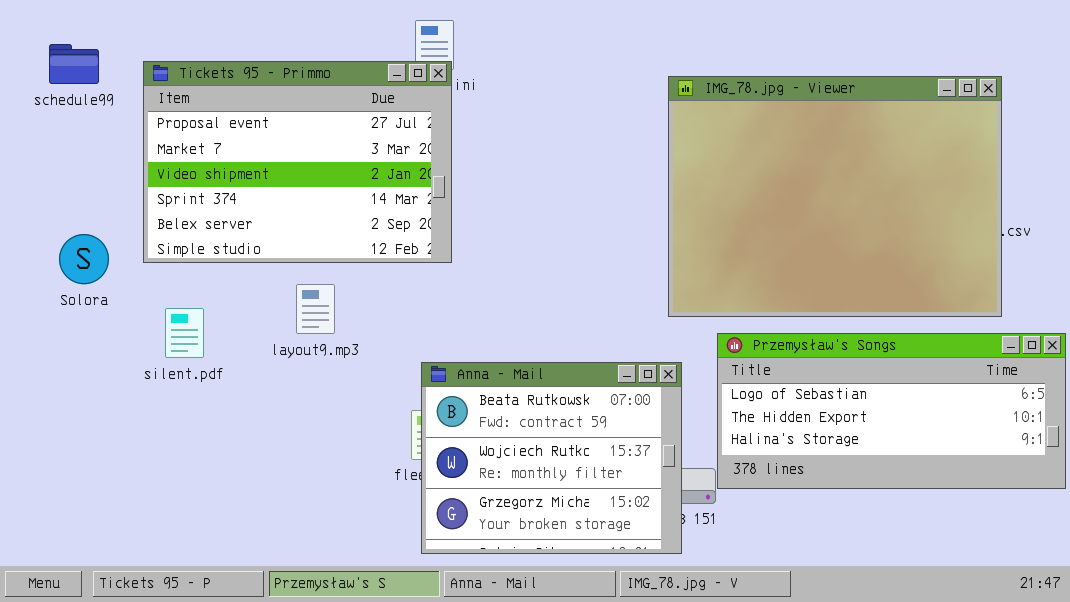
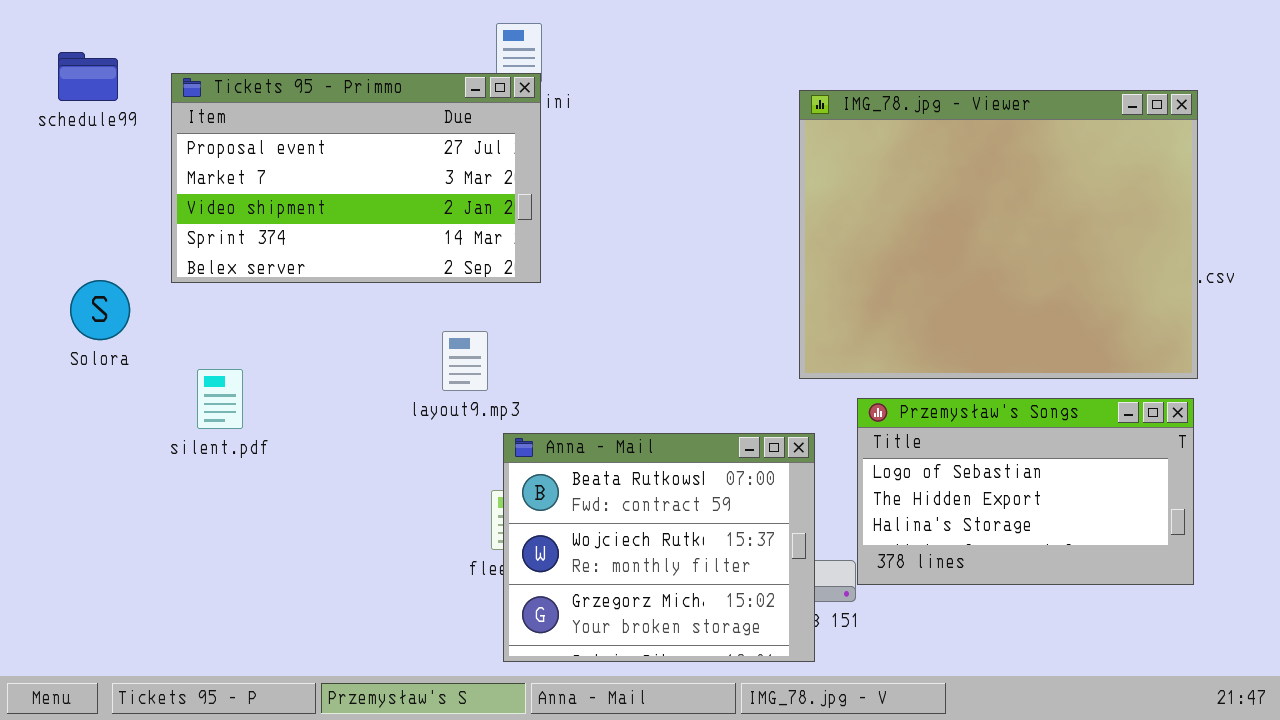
Tickets 95 - Primmo: [143,61,452,263] -> [171,73,541,283], resized
layout9.mp3: [296,284,335,334] -> [442,331,488,391], moved
Przemysław's Songs: [717,333,1066,489] -> [857,398,1194,585], resized

